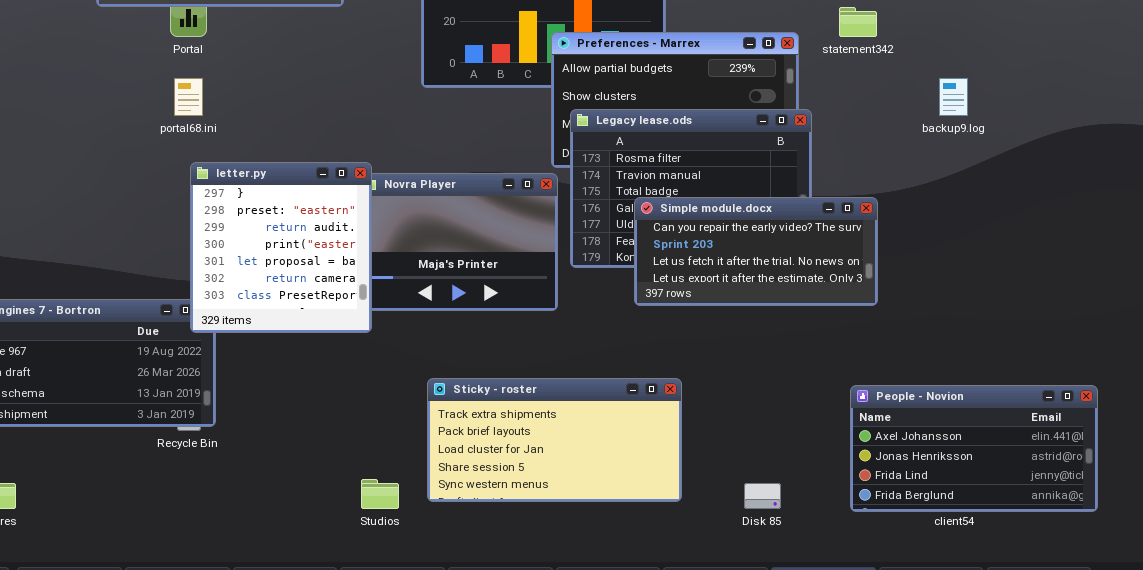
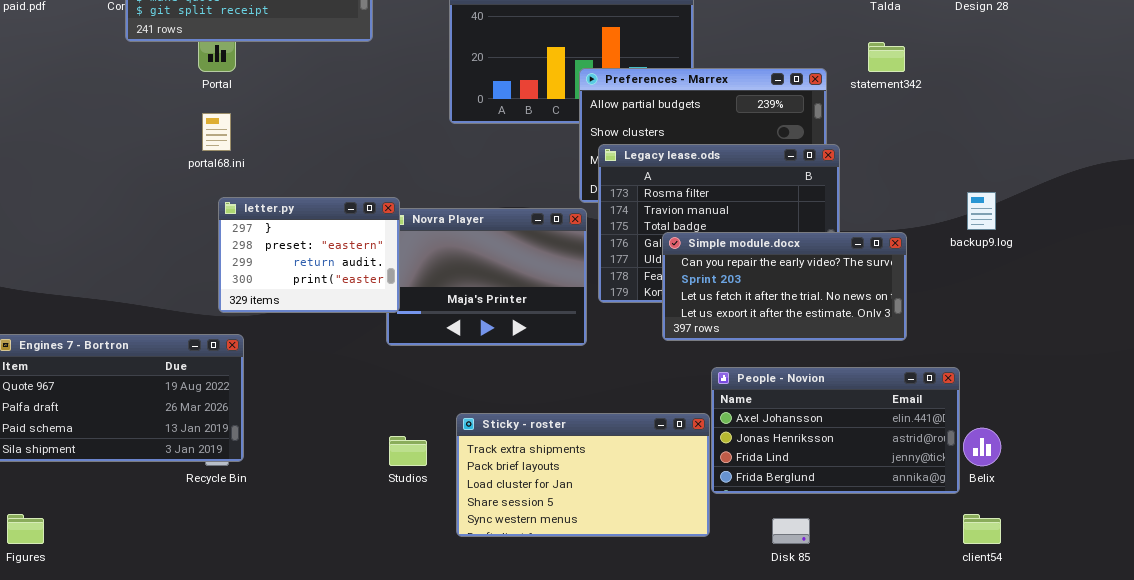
backup9.log: [939,78,968,116] -> [967,192,996,230], moved
letter.py: [190,162,372,333] -> [218,197,400,313], resized
People - Novion: [850,385,1098,512] -> [711,367,960,494], moved
Studios: [361,479,399,509] -> [389,436,427,466], moved

